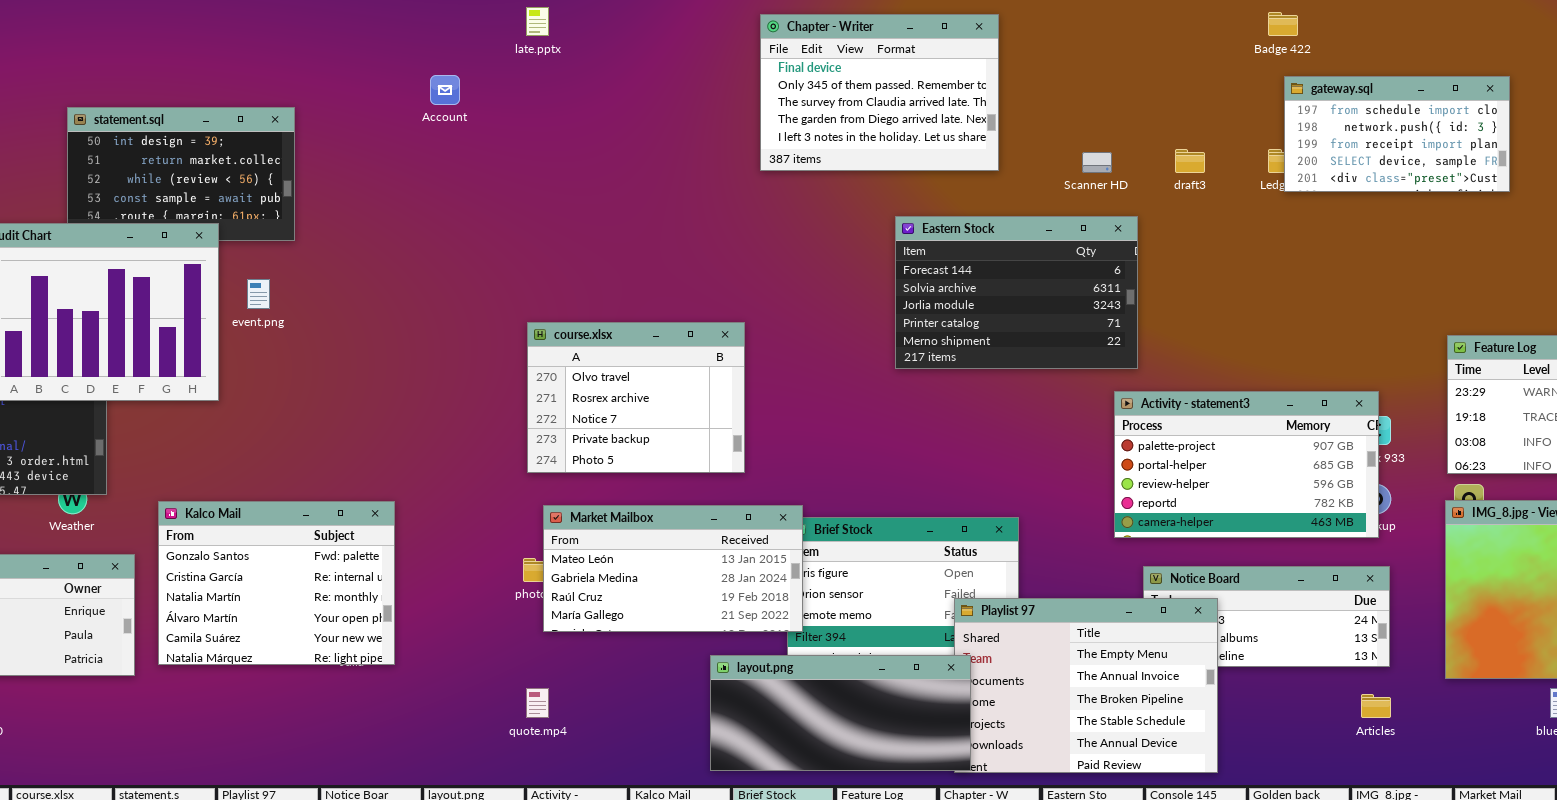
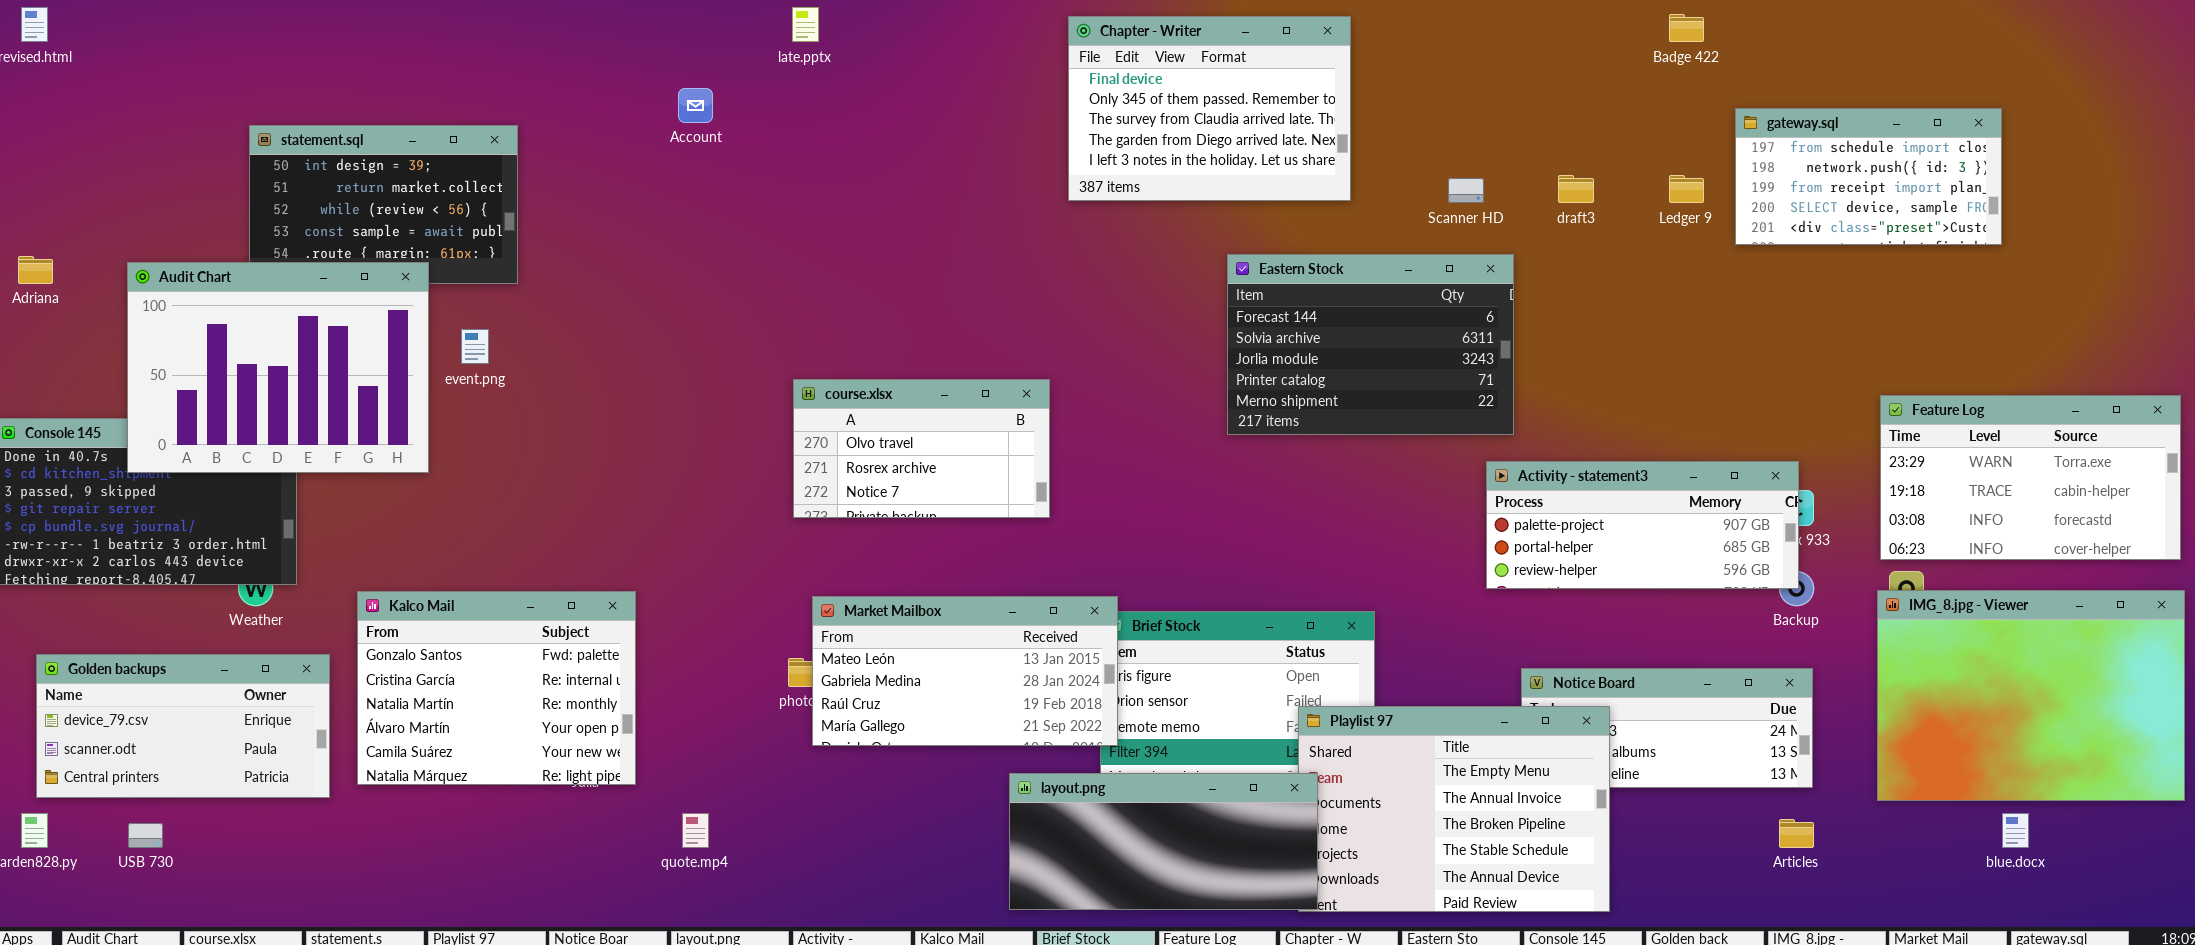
gateway.sql: [1284,76,1510,192] -> [1735,108,2002,245], moved
course.xlsx: [527,322,745,473] -> [793,379,1050,518], resized
Activity - statement3: [1114,391,1379,538] -> [1486,461,1799,589], resized
quote.mp4: [526,688,549,718] -> [682,813,709,848], moved

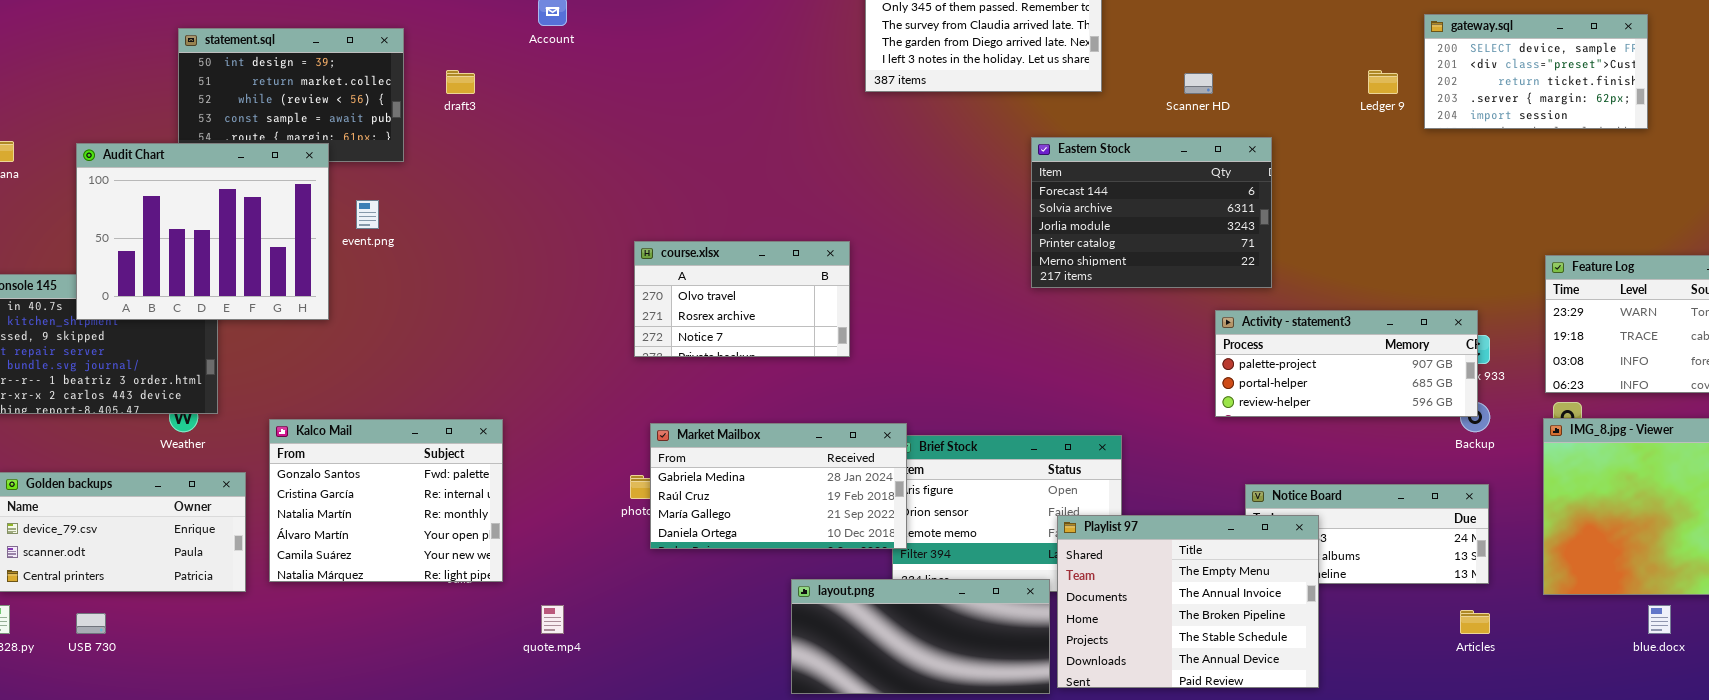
gateway.sql: [1735,108,2002,245] -> [1424,14,1648,129], scrolled down 3 rows
draft3: [1558,175,1594,203] -> [446,70,475,94], moved
Eastern Stock: [1227,254,1514,435] -> [1031,137,1272,288], moved
Market Mailbox: [812,596,1118,746] -> [650,423,907,549], scrolled down 1 row
layout.png: [1009,773,1318,910] -> [791,579,1050,694], moved

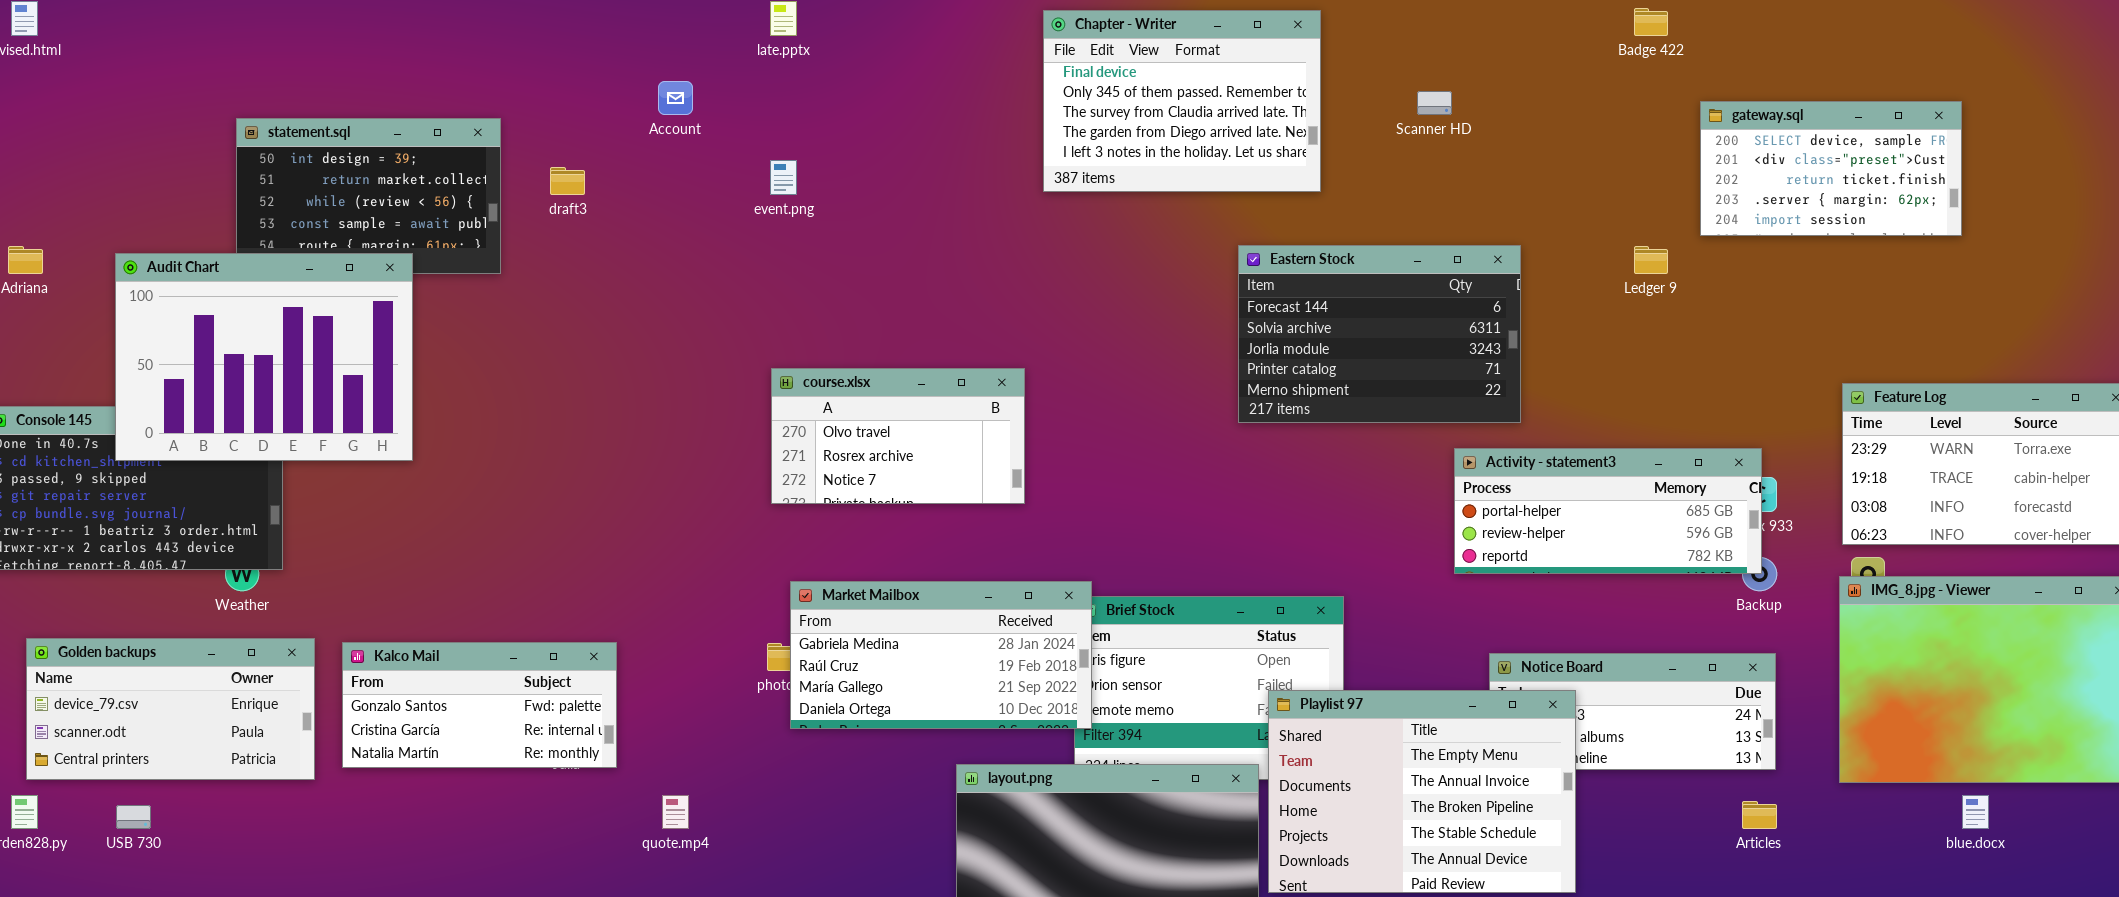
Ledger 9: [1368,70,1398,94] -> [1634,246,1668,274], moved
Scanner HD: [1184,73,1213,94] -> [1417,91,1452,115], moved
event.png: [356,200,379,229] -> [770,160,797,195], moved
Activity - statement3: [1215,310,1478,417] -> [1454,448,1762,574], scrolled down 1 row
Kalco Mail: [269,419,503,582] -> [342,642,617,768], resized

